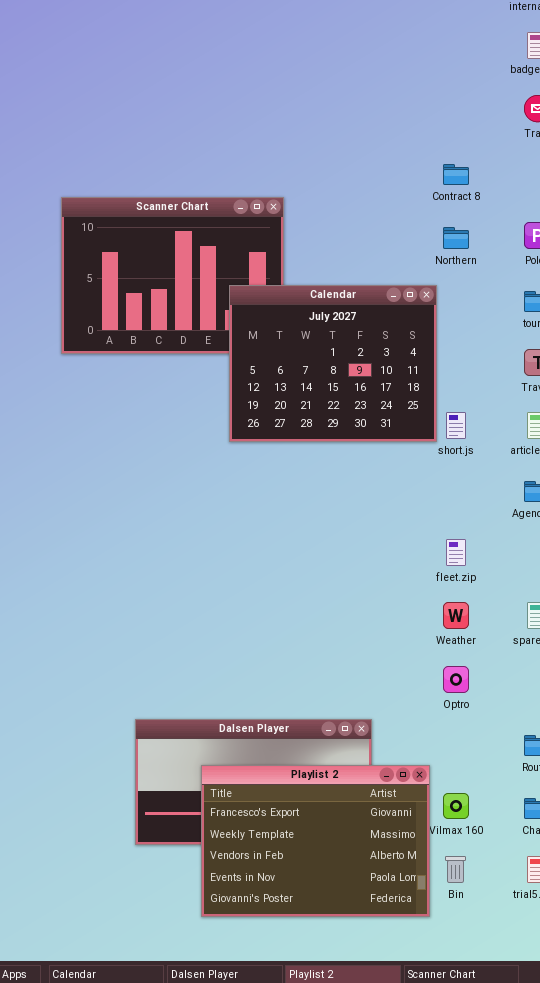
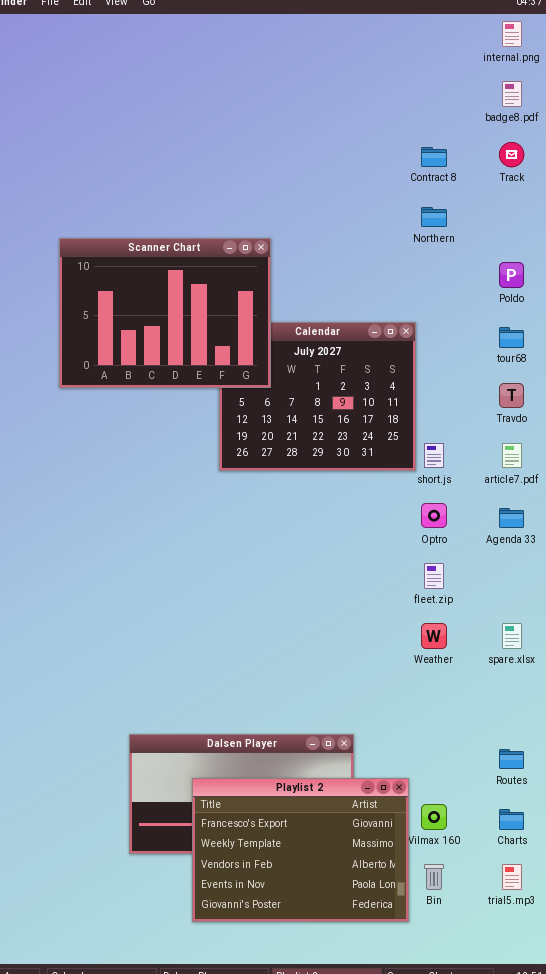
Contract 8: [443,164,469,185] -> [421,147,447,167], moved
Scanner Chart: [61,197,284,354] -> [59,238,271,388], raised
Northern: [443,227,469,249] -> [421,207,447,227], moved
Optro: [443,666,469,693] -> [421,503,447,528], moved

